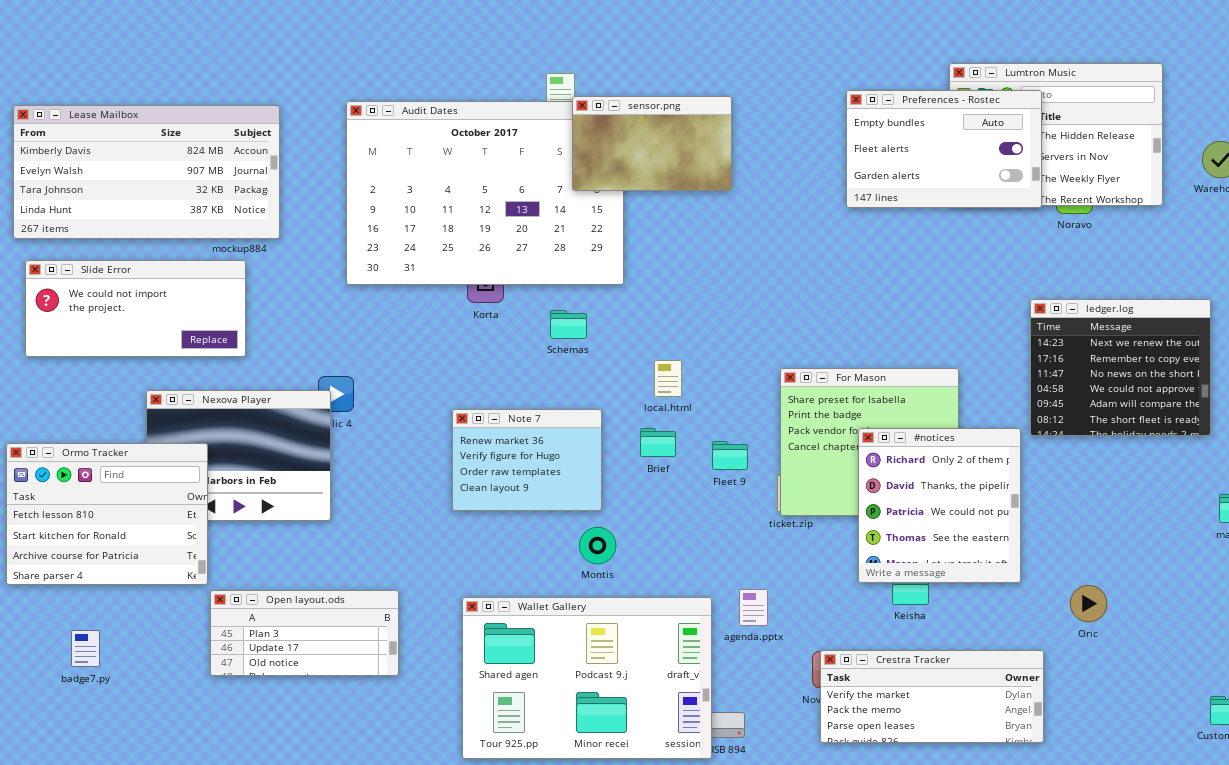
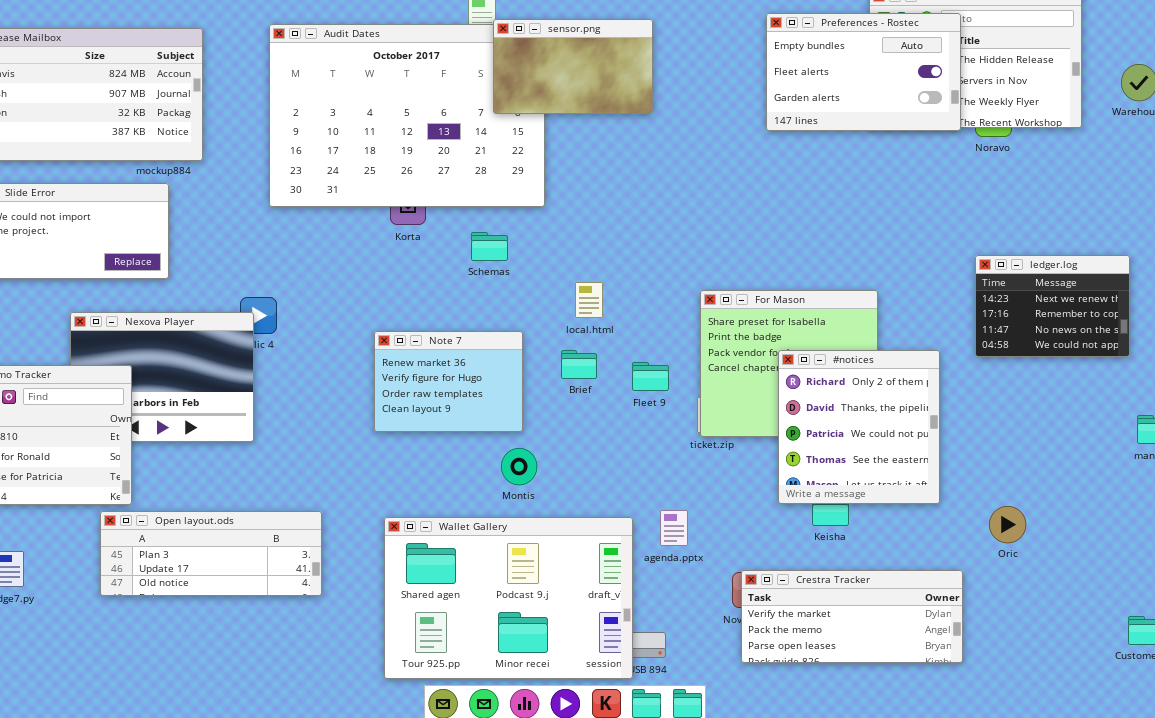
ledger.log: [1030,299,1211,436] -> [975,255,1130,357], resized
Open layout.ods: [210,590,399,676] -> [100,511,322,596], resized

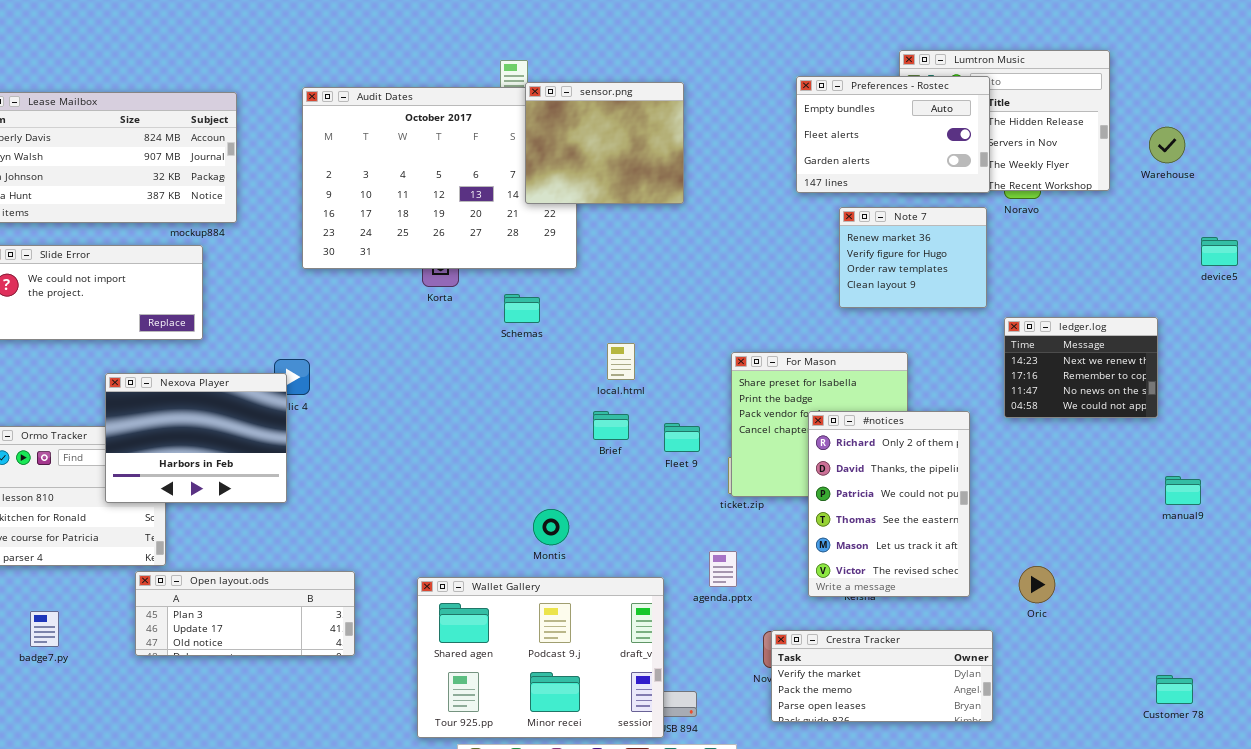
sensor.png: [493,19,653,114] -> [525,82,684,204], resized
Nexova Player: [70,312,254,442] -> [105,373,287,503], raised
Note 7: [374,331,523,432] -> [839,207,987,308], moved
#notices: [778,350,940,504] -> [808,411,970,597], resized
agenda.pptx: [660,510,688,546] -> [709,551,737,587], moved

